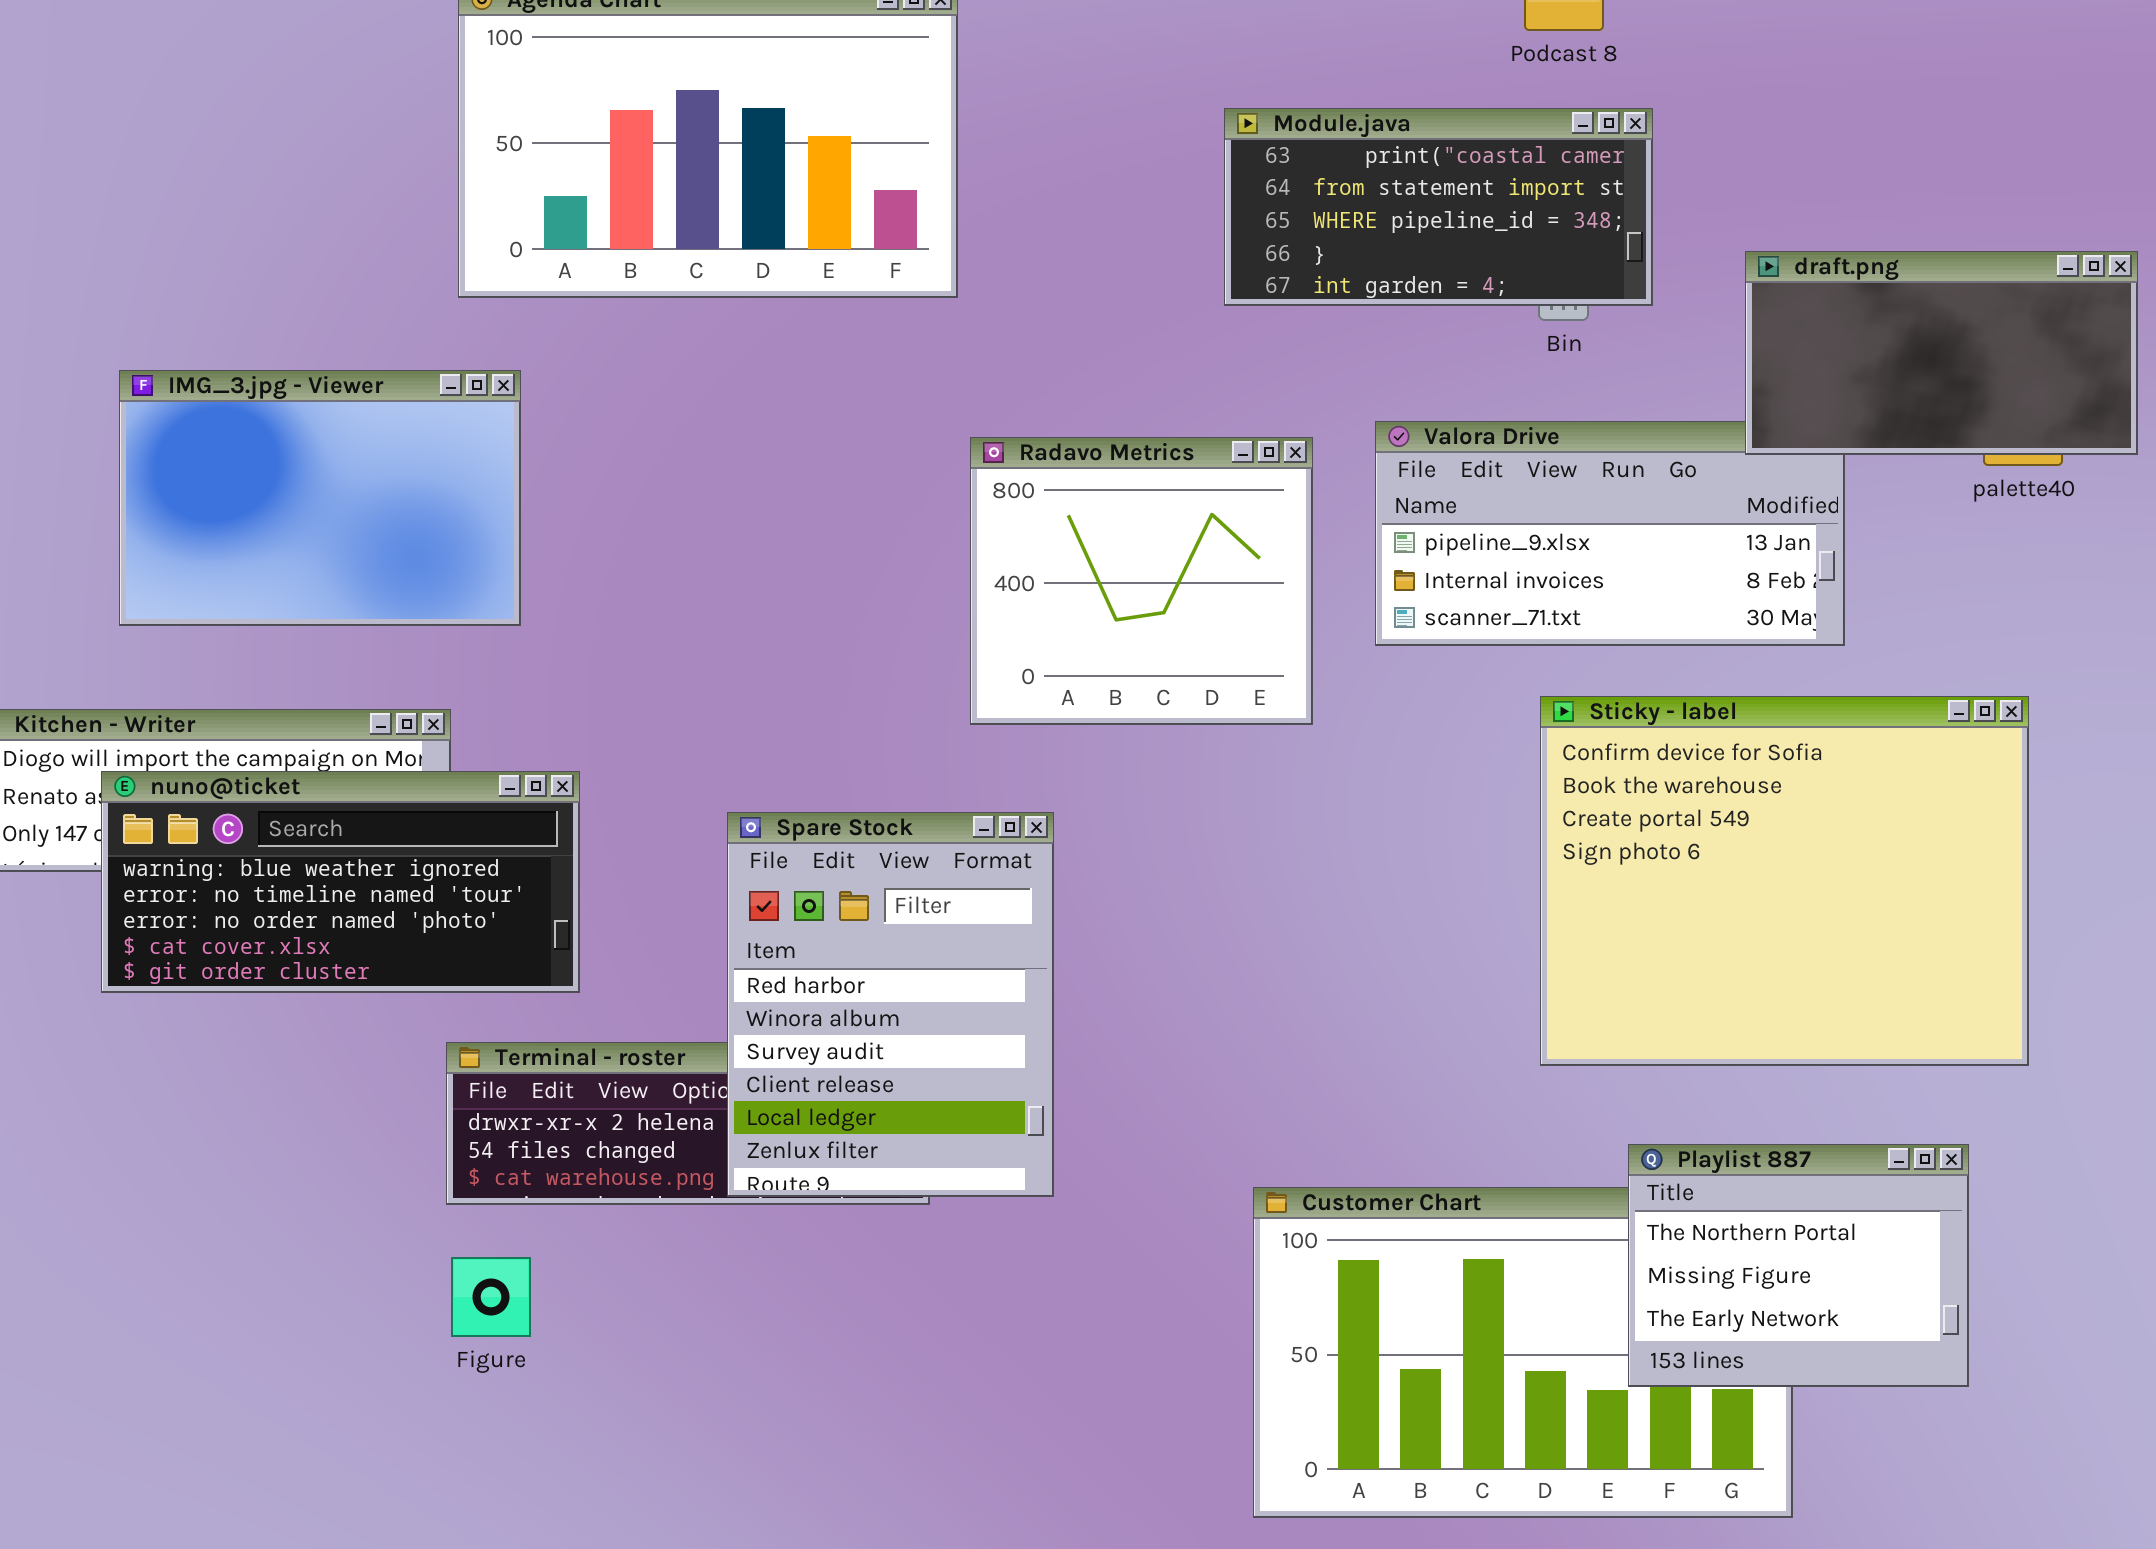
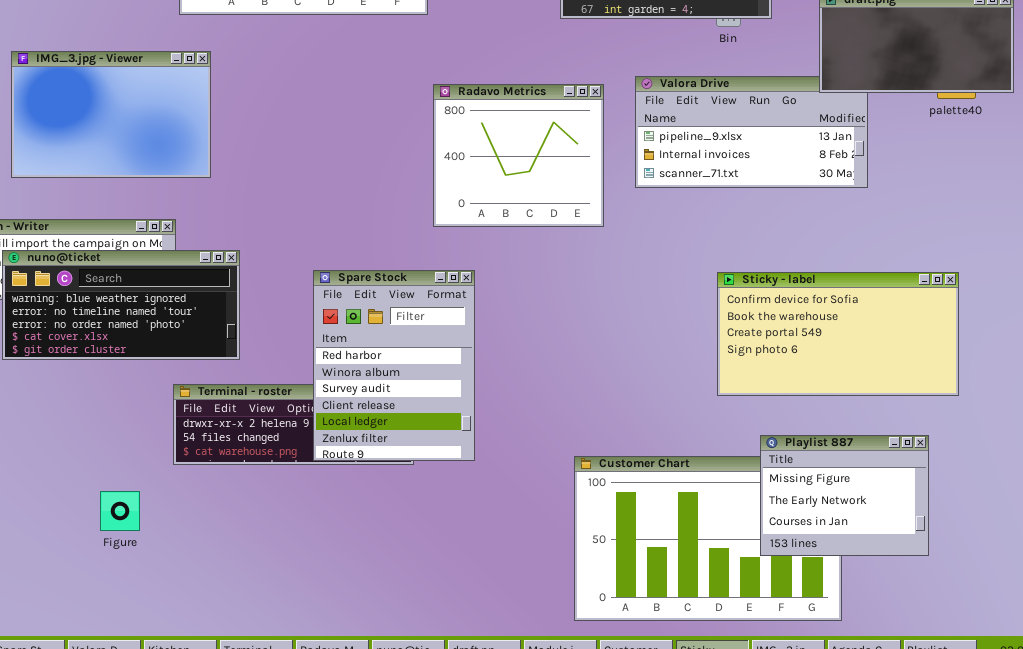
Sticky - label: [1540,696,2029,1066] -> [717,272,959,396], resized
Playlist 887: [1628,1144,1969,1387] -> [760,435,929,556], scrolled down 1 row
Figure: [451,1257,531,1337] -> [100,491,140,531], moved

